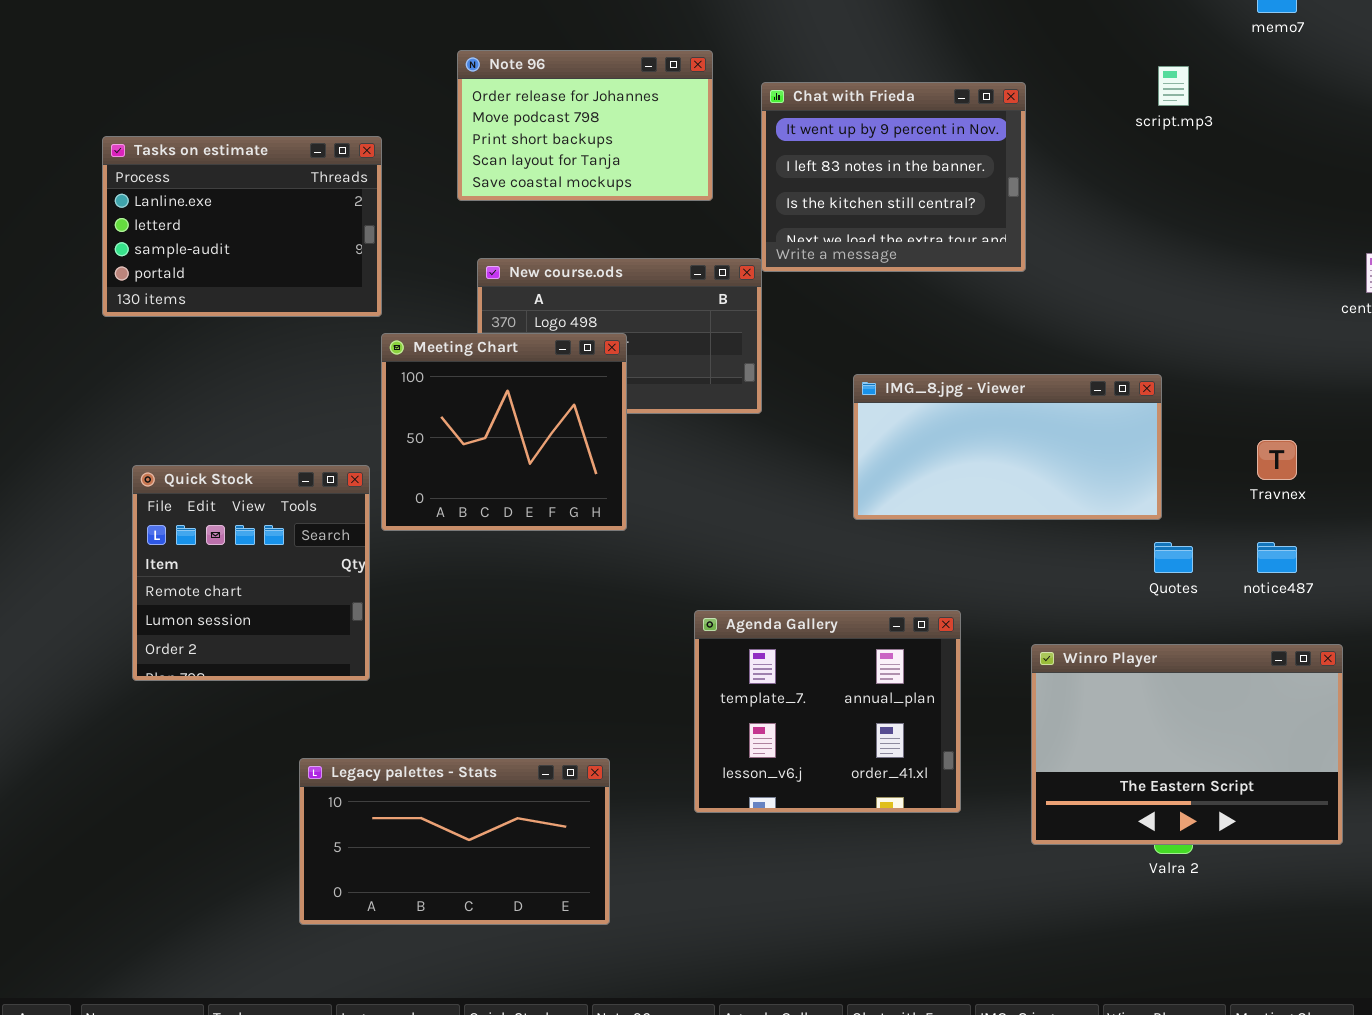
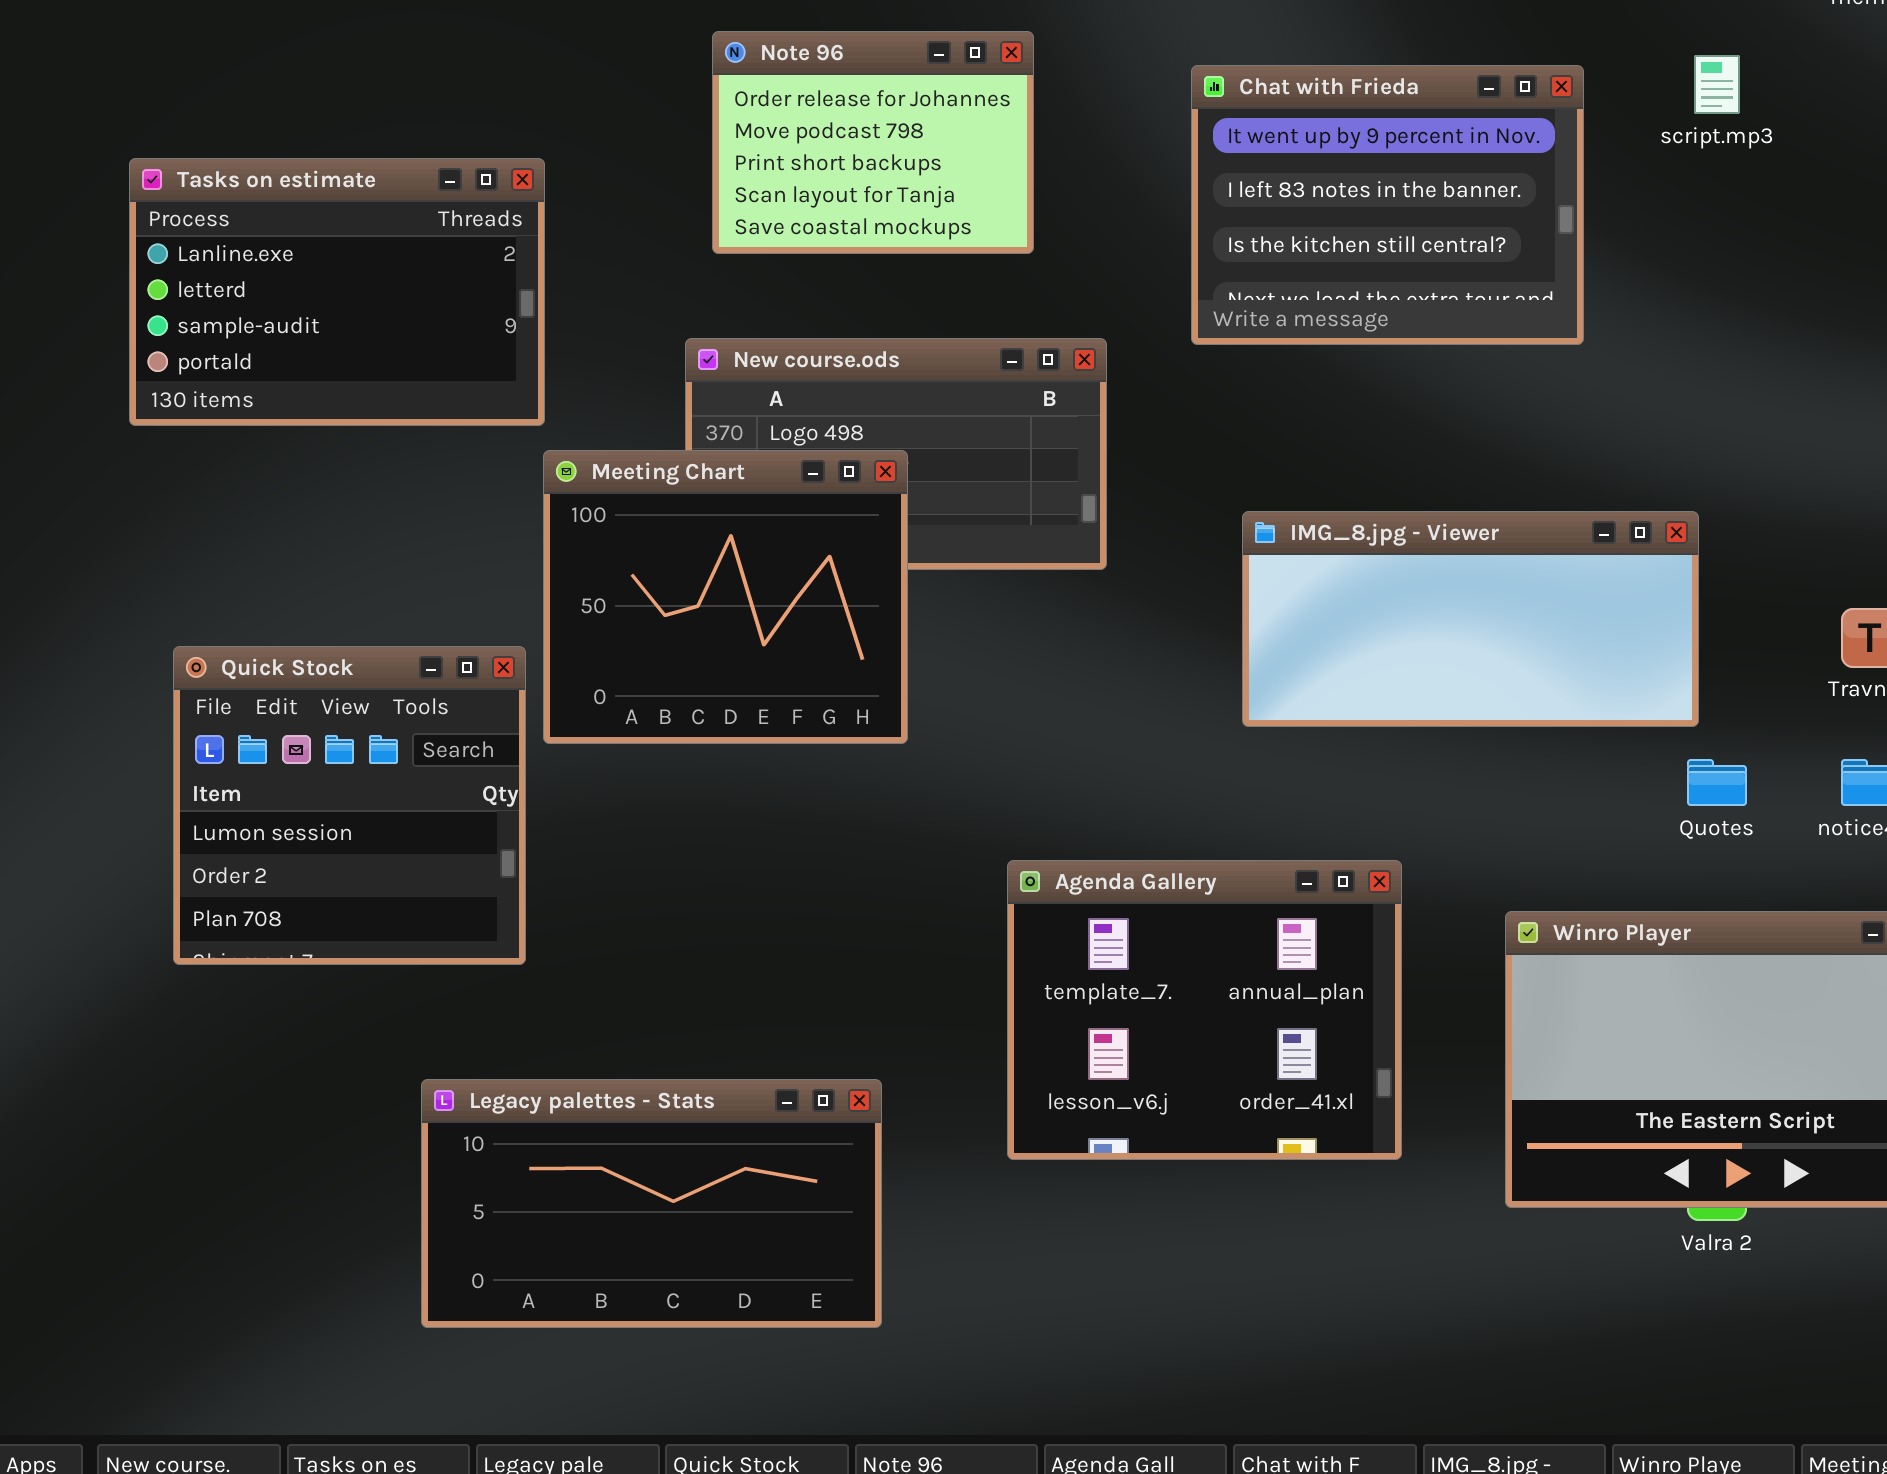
Note 96: [457,50,713,201] -> [712,31,1034,254], resized
Chat with Frieda: [761,82,1026,272] -> [1191,65,1584,345], moved
Quick Stock: [132,465,370,681] -> [173,646,526,965], scrolled down 1 row

